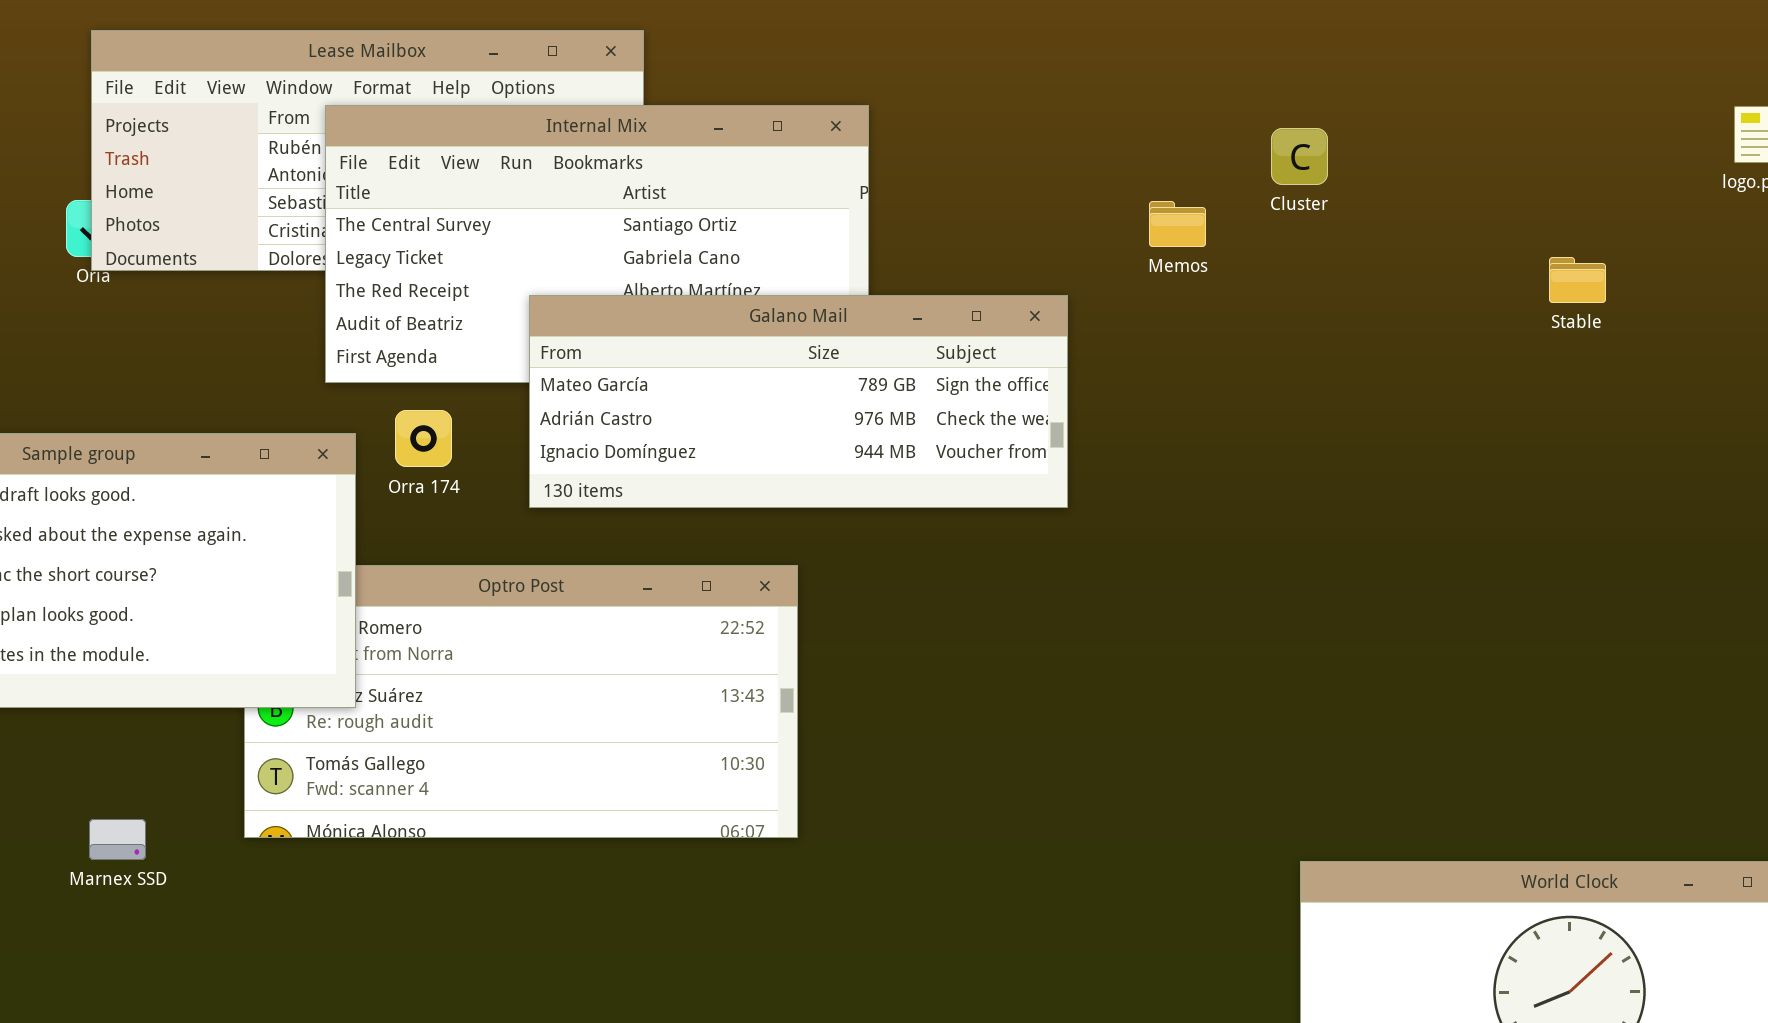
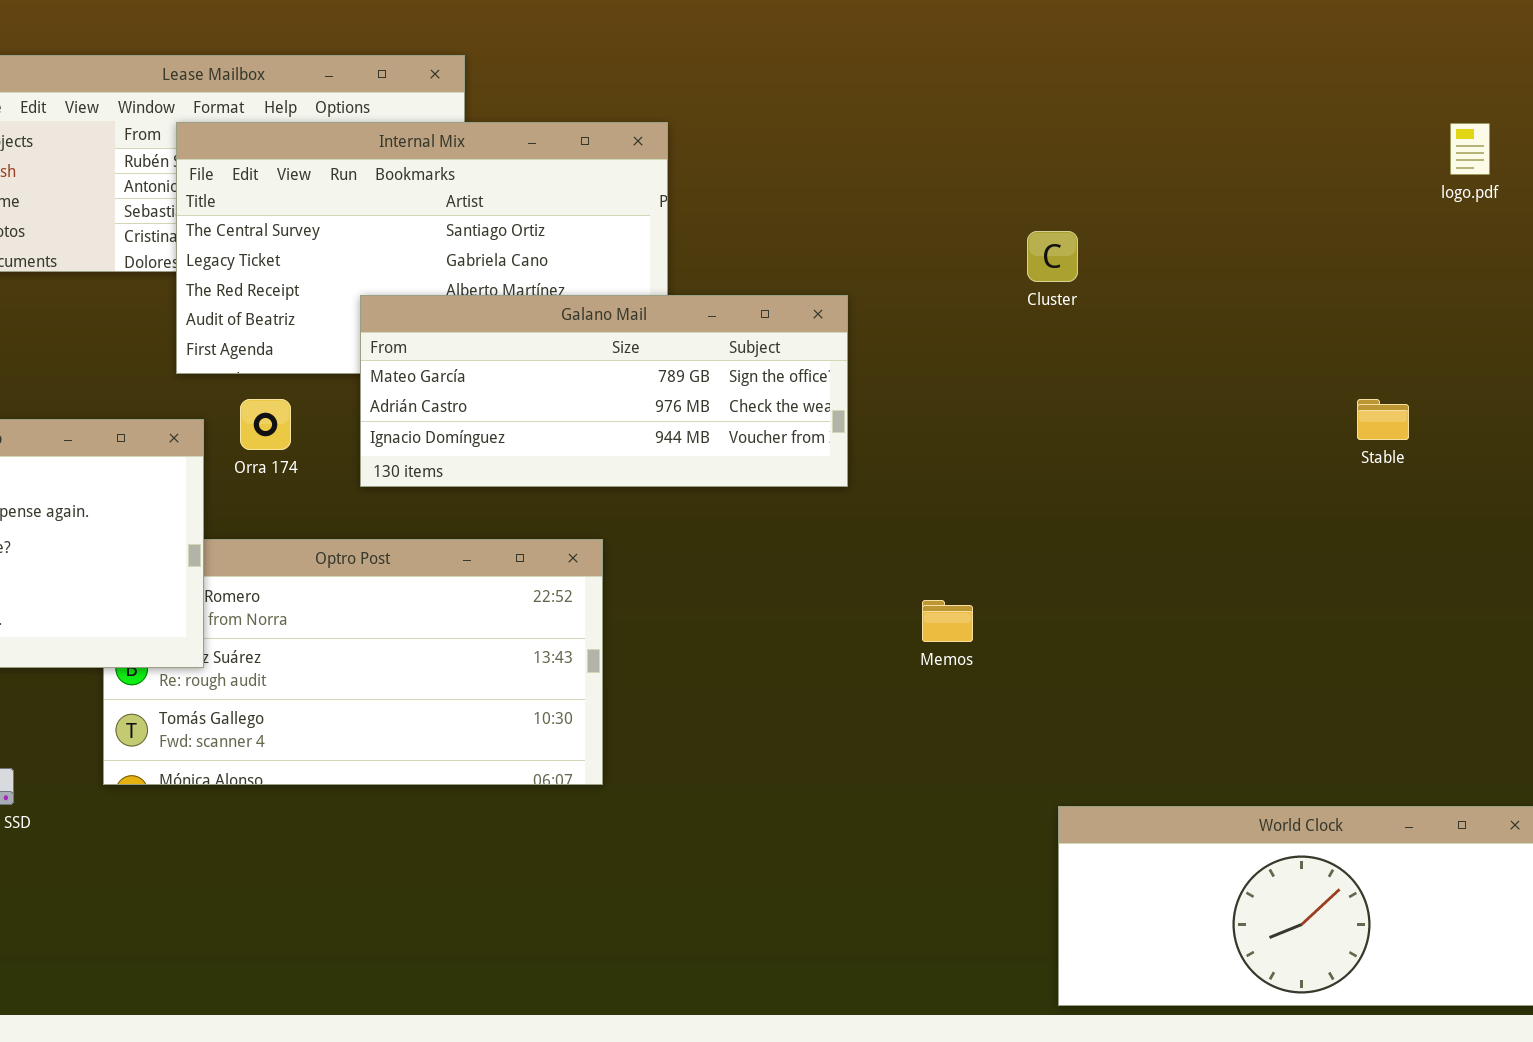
Cluster: [1271,128,1328,185] -> [1027,231,1078,282], moved
Memos: [1149,201,1206,247] -> [922,600,973,642], moved
Stable: [1549,257,1606,303] -> [1357,399,1409,440], moved

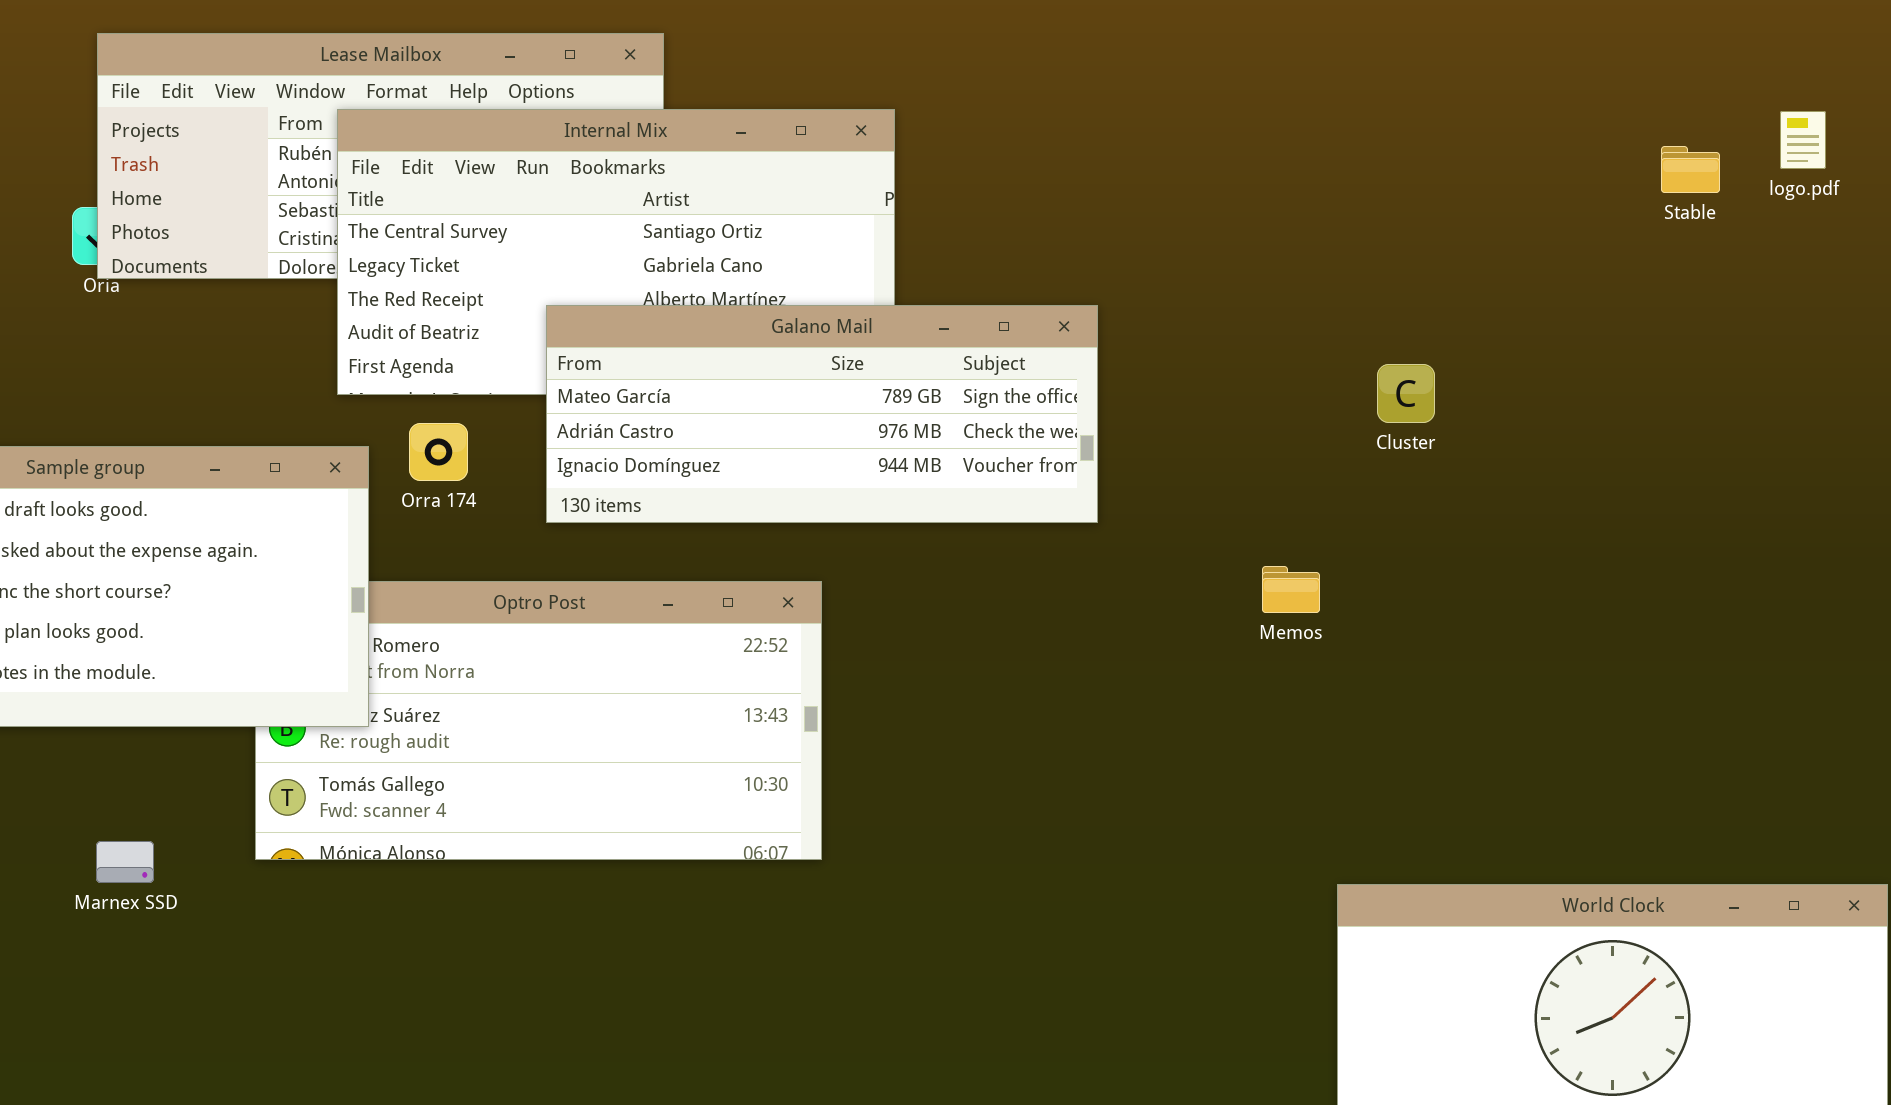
Cluster: [1027,231,1078,282] -> [1377,364,1435,423], moved
Stable: [1357,399,1409,440] -> [1661,146,1720,193], moved
Memos: [922,600,973,642] -> [1262,566,1320,613], moved

